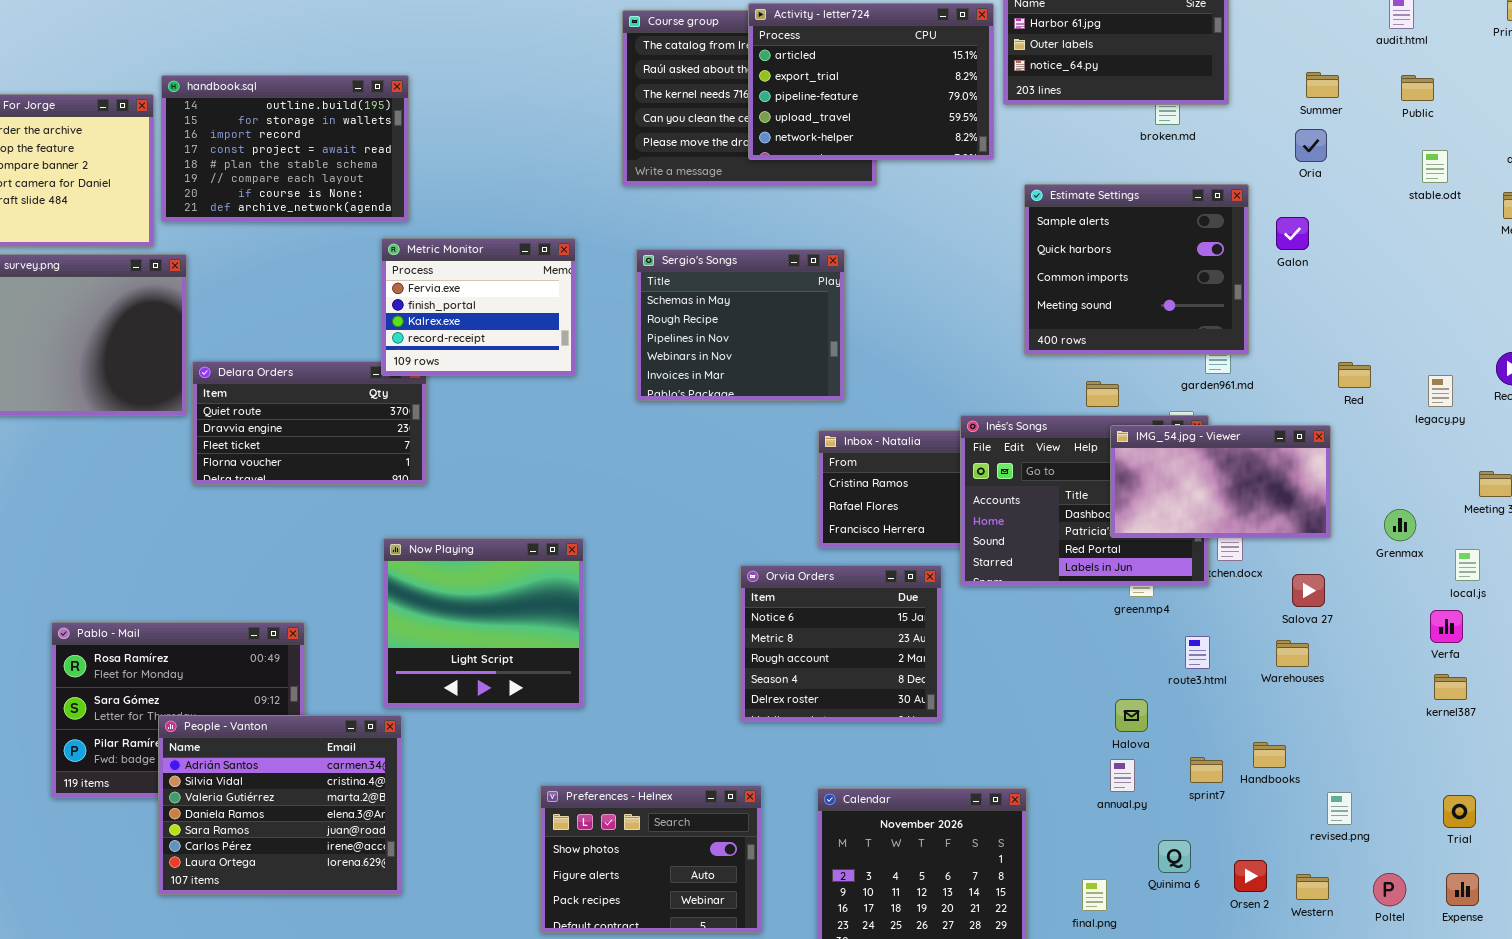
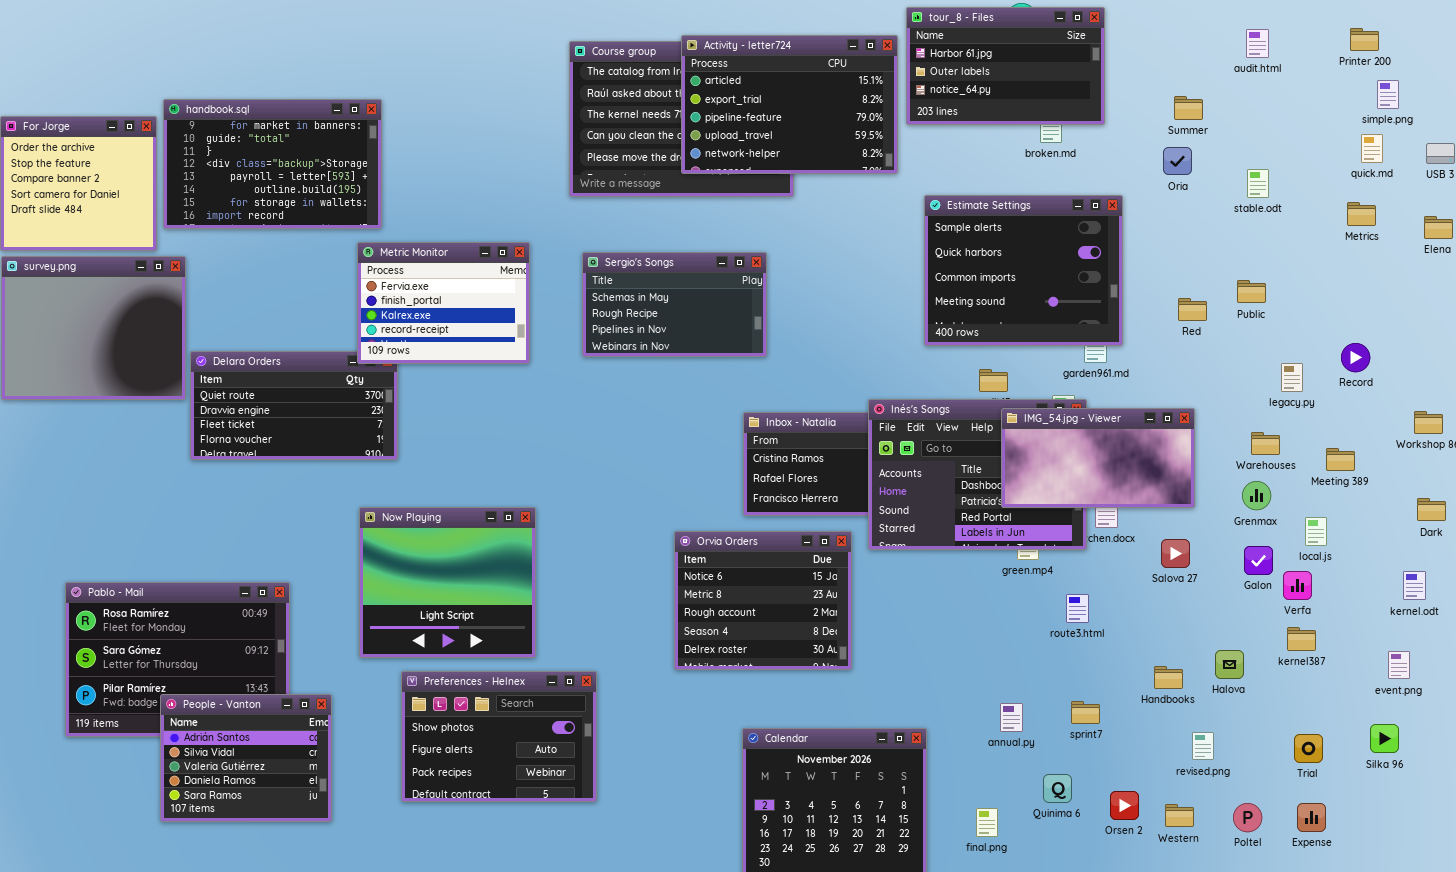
handbook.sql: [161,75,409,222] -> [163,99,382,229], scrolled up 5 rows
Public: [1401,75,1434,101] -> [1237,280,1266,303], moved
stable.odt: [1422,150,1448,183] -> [1247,169,1269,198], moved
Galon: [1276,217,1309,250] -> [1244,546,1273,575], moved
Sergio's Songs: [636,249,845,401] -> [582,252,767,357], resized
Red: [1338,362,1371,388] -> [1178,298,1207,321], moved
Warehouses: [1276,640,1309,667] -> [1251,432,1280,455], moved
Halova: [1115,699,1148,732] -> [1215,650,1244,679], moved
People - Vanton: [158,715,402,895] -> [160,694,332,822], resized
Handbooks: [1253,742,1286,768] -> [1154,666,1183,689], moved
Preferences - Helnex: [540,785,762,933] -> [401,671,597,802], moved

